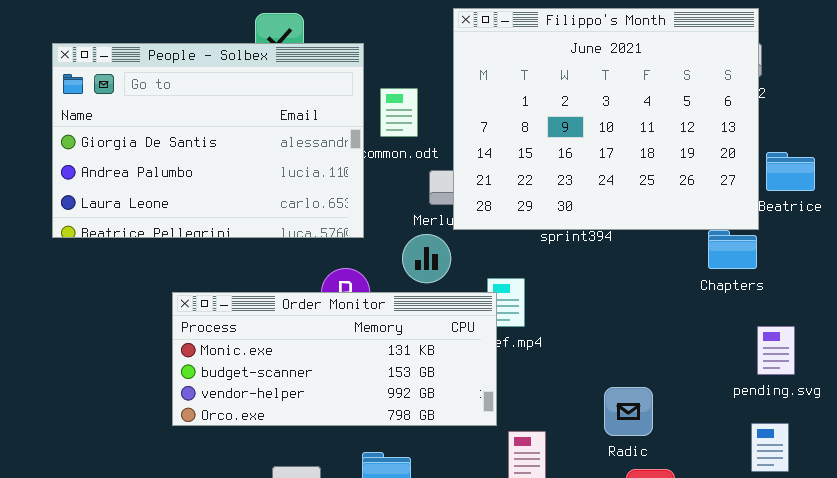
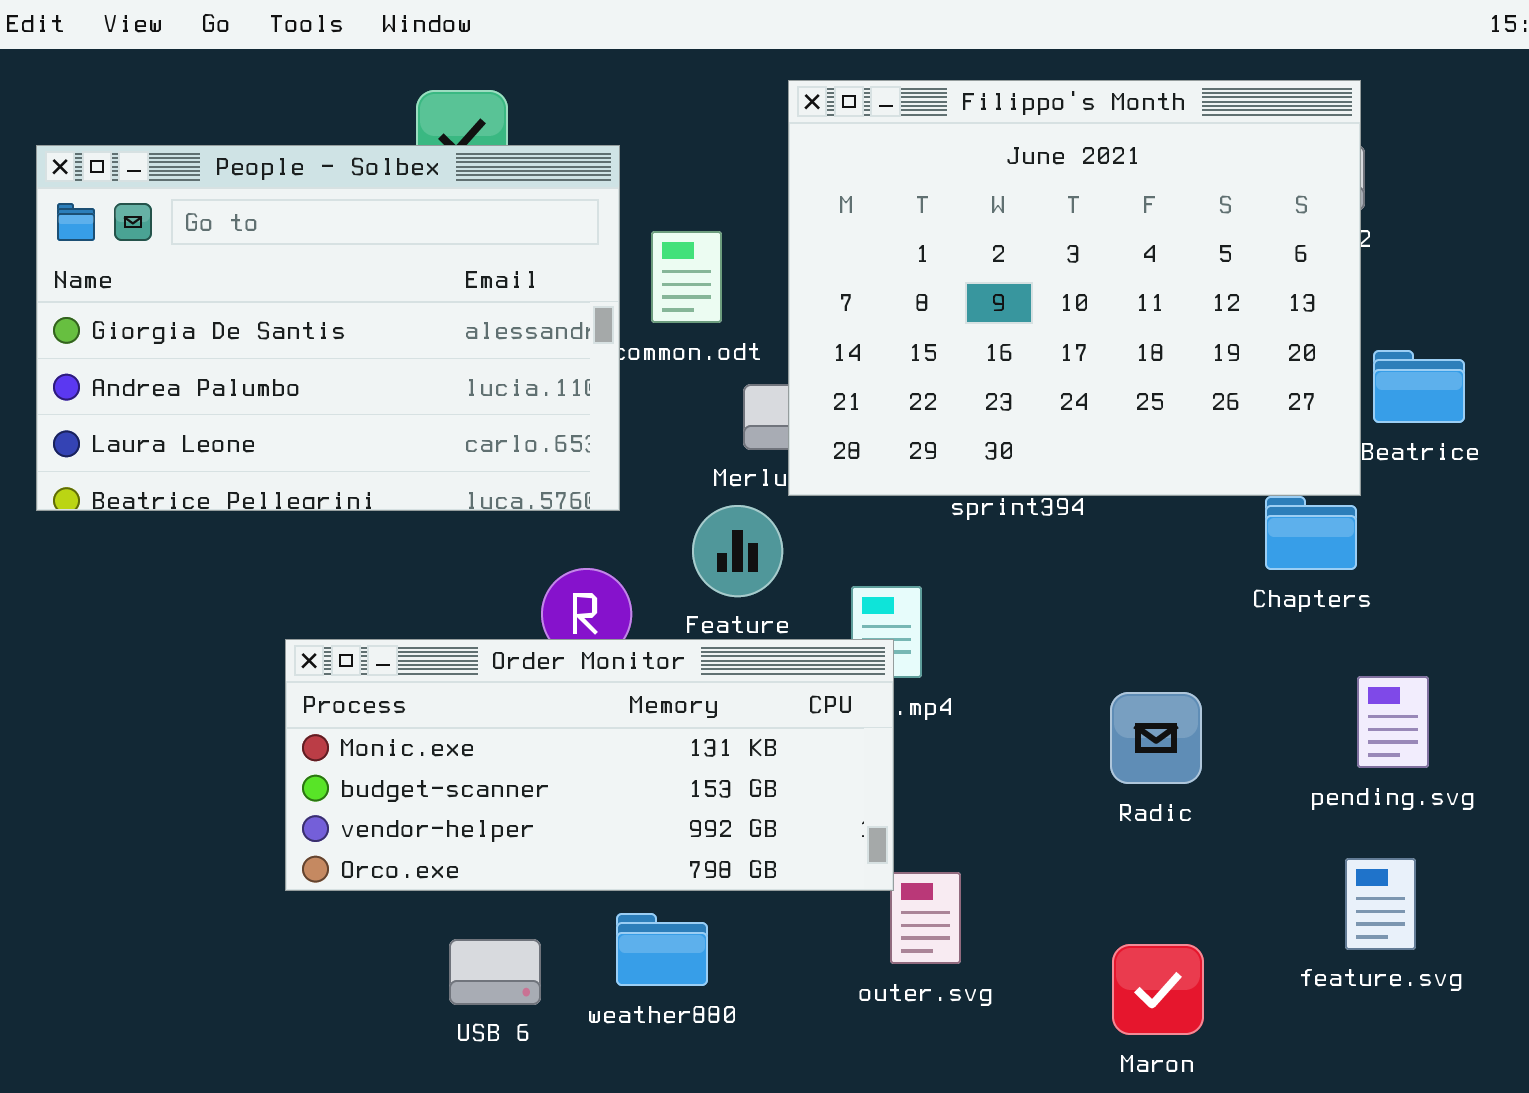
Order Monitor: [172,292,497,426] -> [285,639,894,891], moved
Radic: [604,387,653,436] -> [1110,692,1202,784], moved

